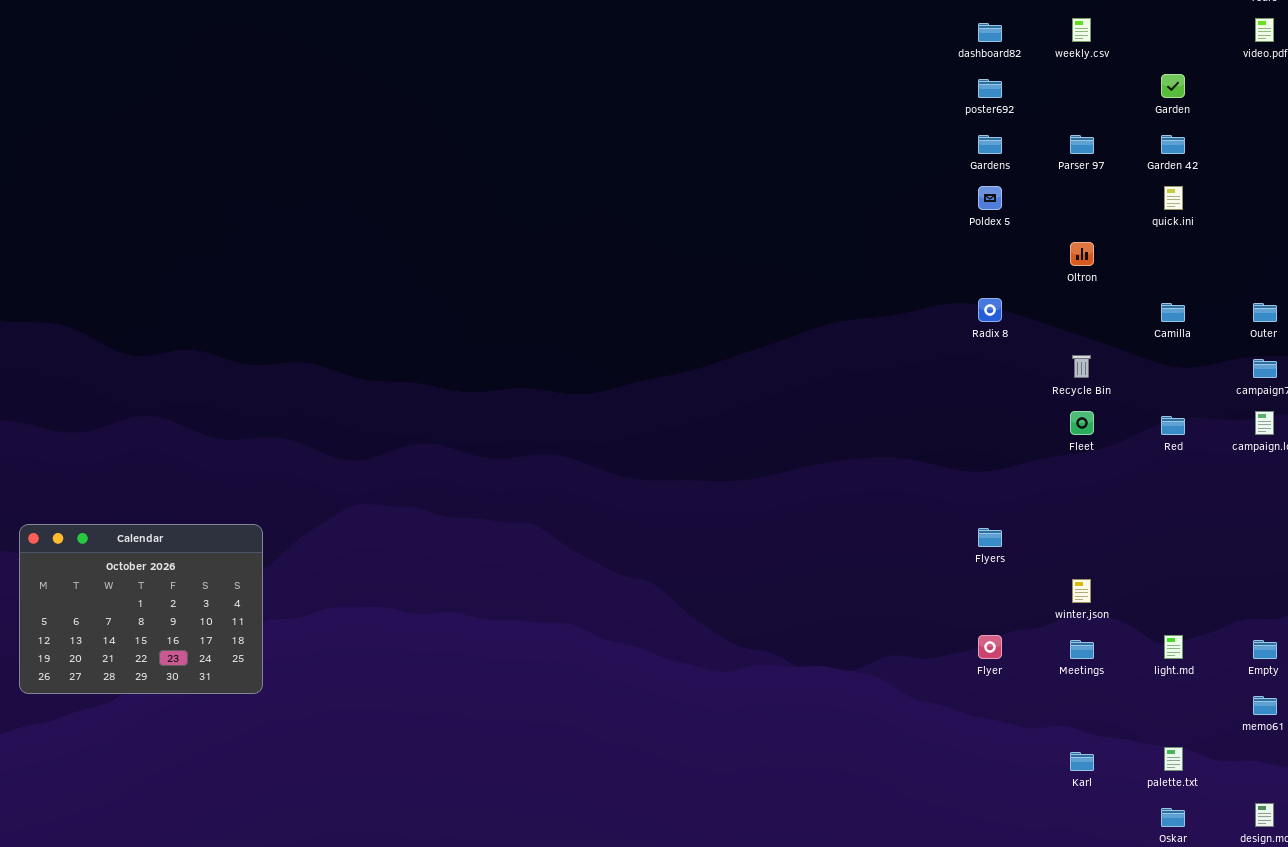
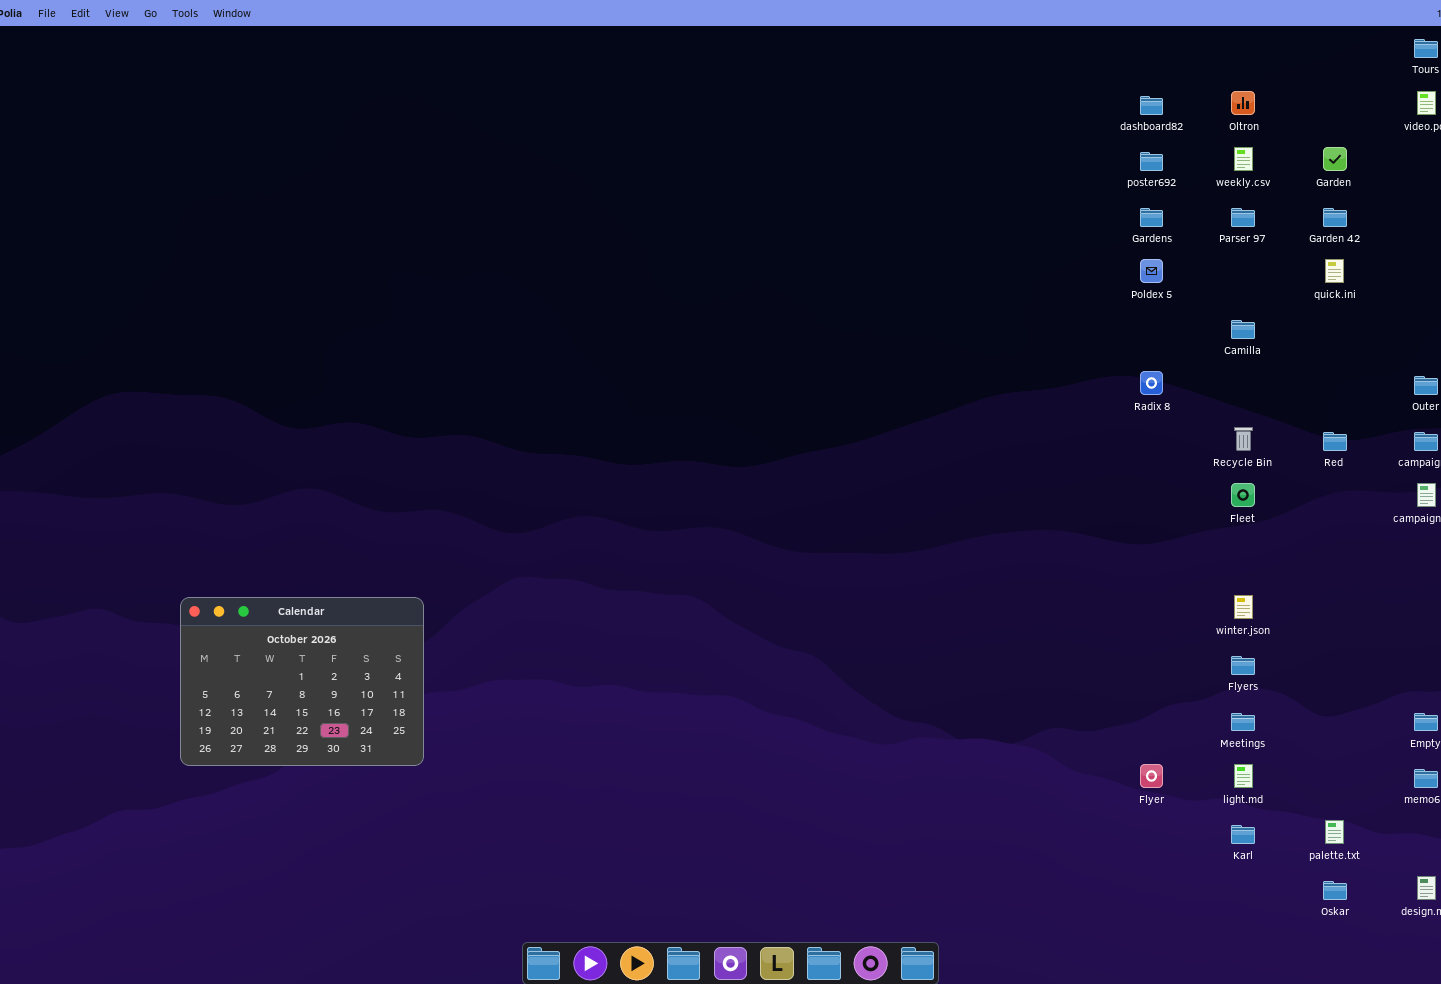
weekly.csv: [1072,18,1091,42] -> [1234,147,1253,171], moved
Oltron: [1070,242,1094,266] -> [1231,91,1255,115], moved
Camilla: [1161,303,1185,322] -> [1231,320,1255,339], moved
Red: [1161,416,1185,435] -> [1323,432,1347,451], moved
Flyers: [978,528,1002,547] -> [1231,656,1255,675], moved
winter.json: [1072,579,1091,603] -> [1234,595,1253,619], moved
Flyer: [978,635,1002,659] -> [1140,764,1163,788], moved
light.md: [1164,635,1183,659] -> [1234,764,1253,788], moved

